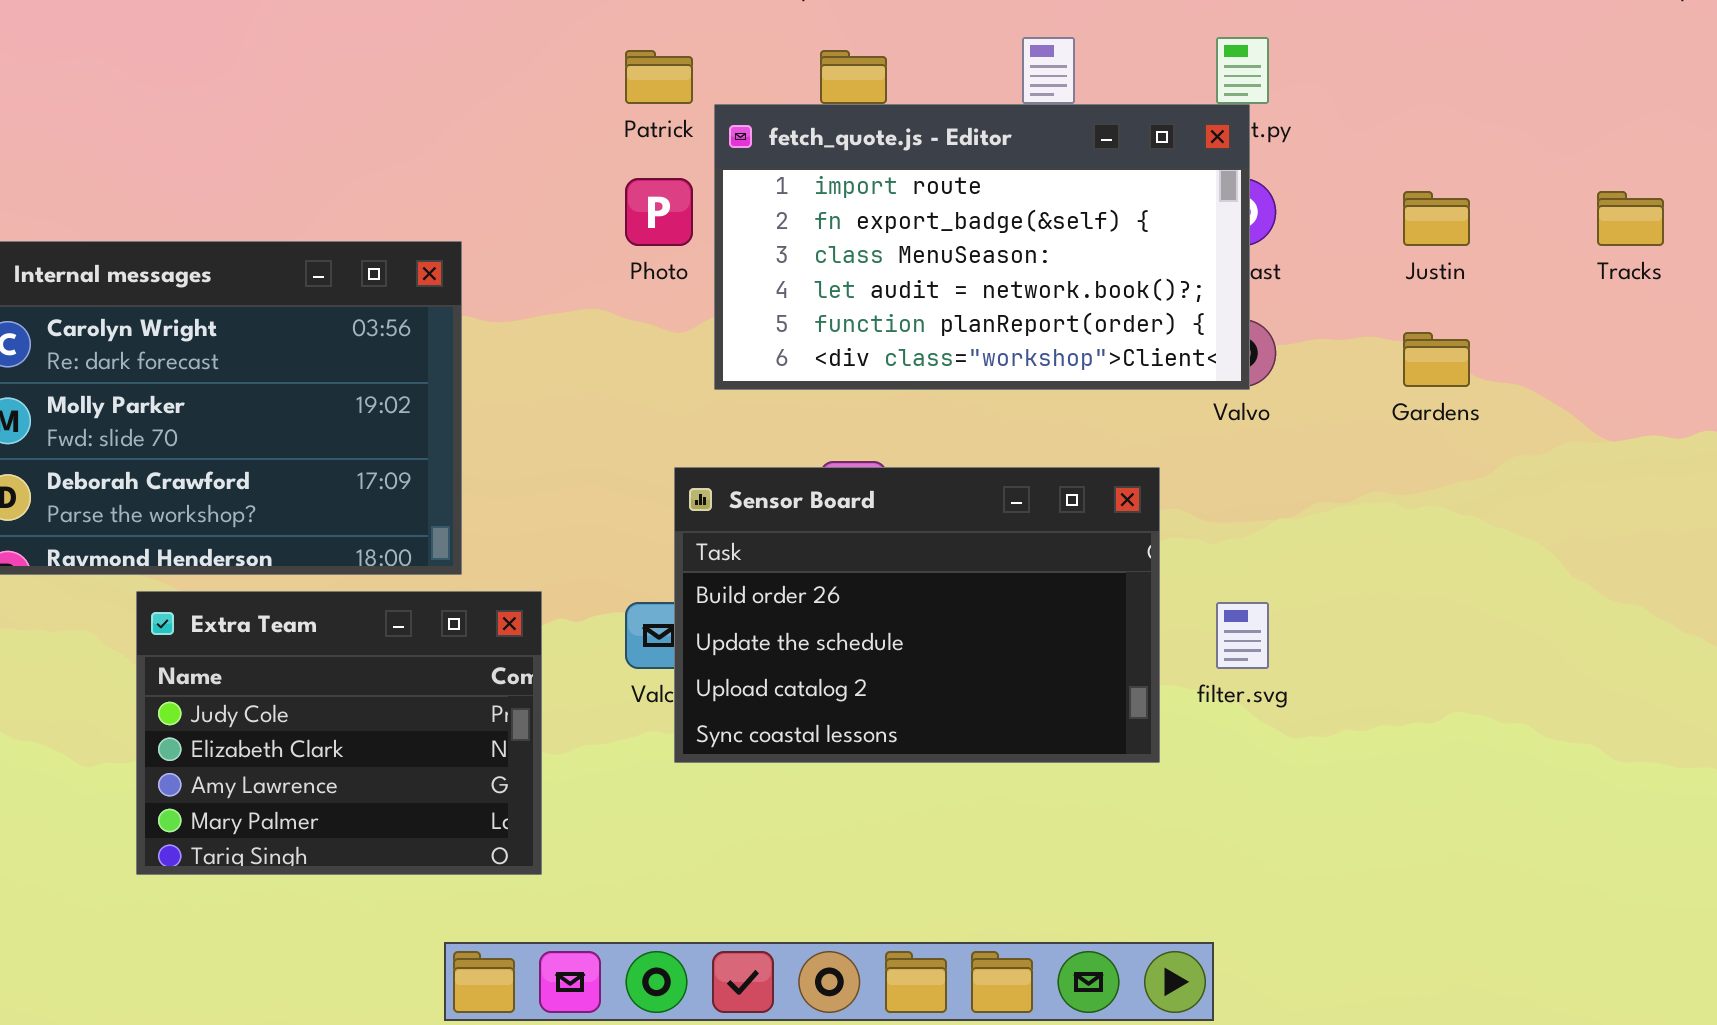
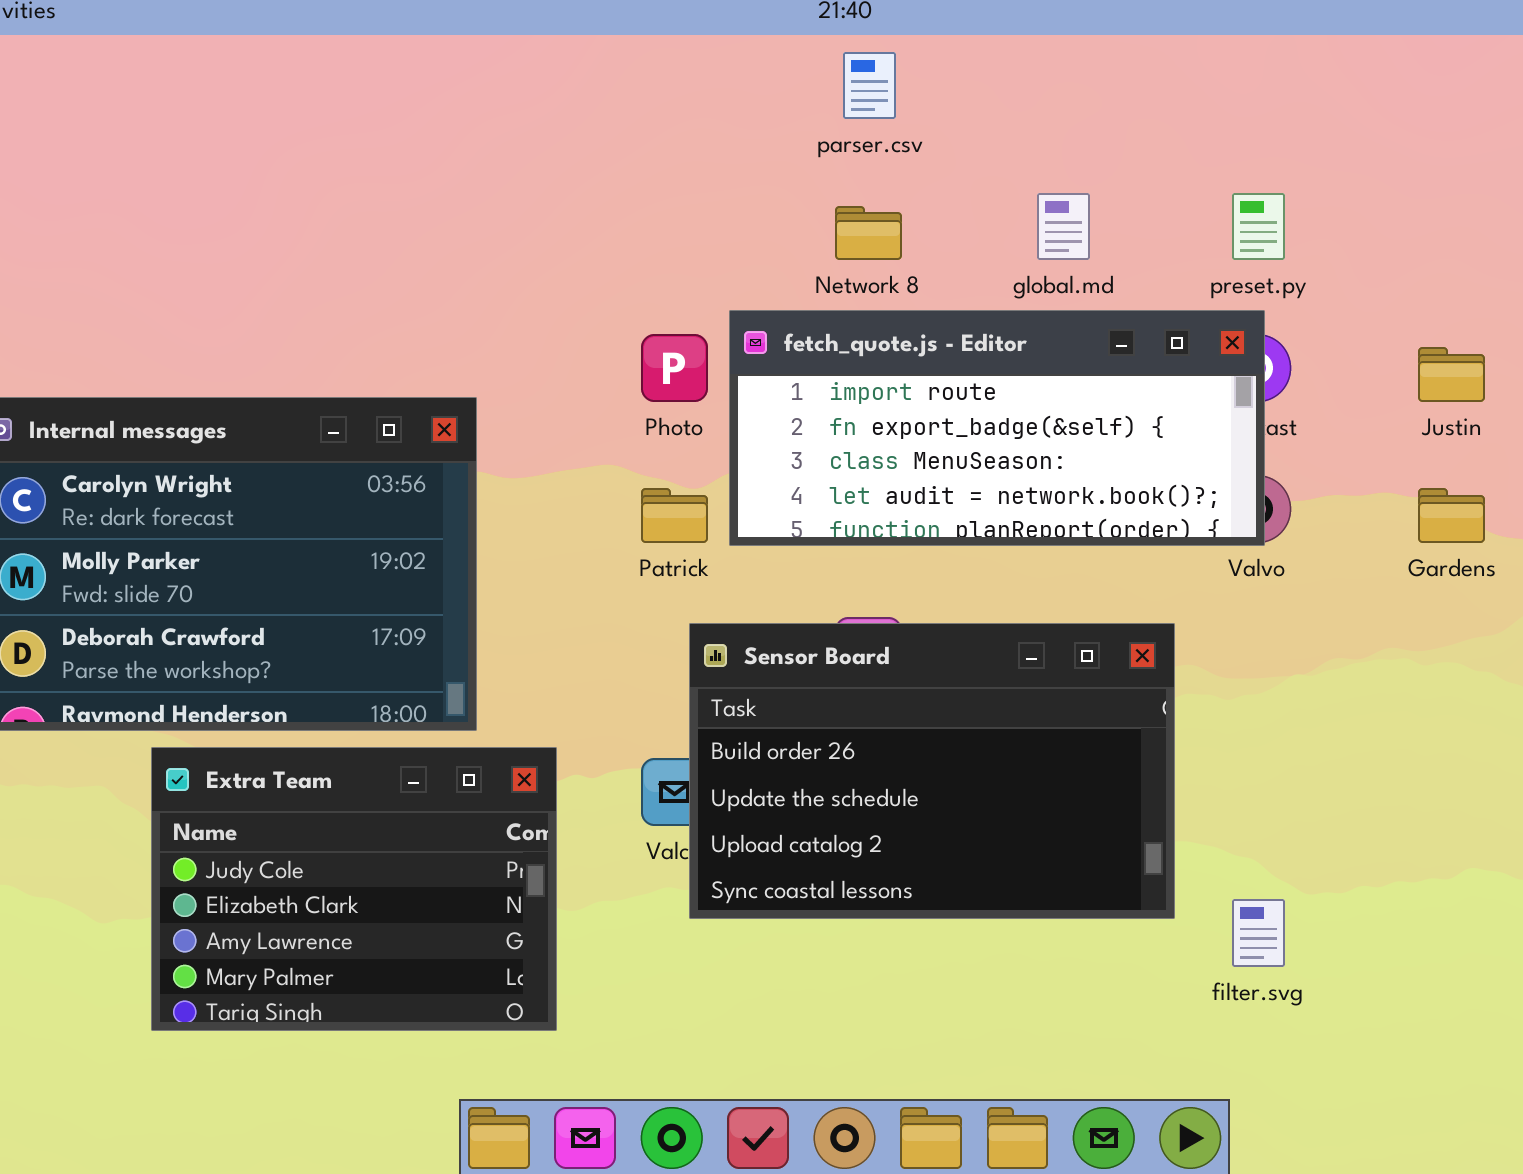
Patrick: [625,50,693,104] -> [641,488,708,543], moved
fetch_quote.js - Editor: [714,104,1250,390] -> [729,310,1265,546], resized
filter.svg: [1216,602,1269,669] -> [1232,899,1285,967], moved

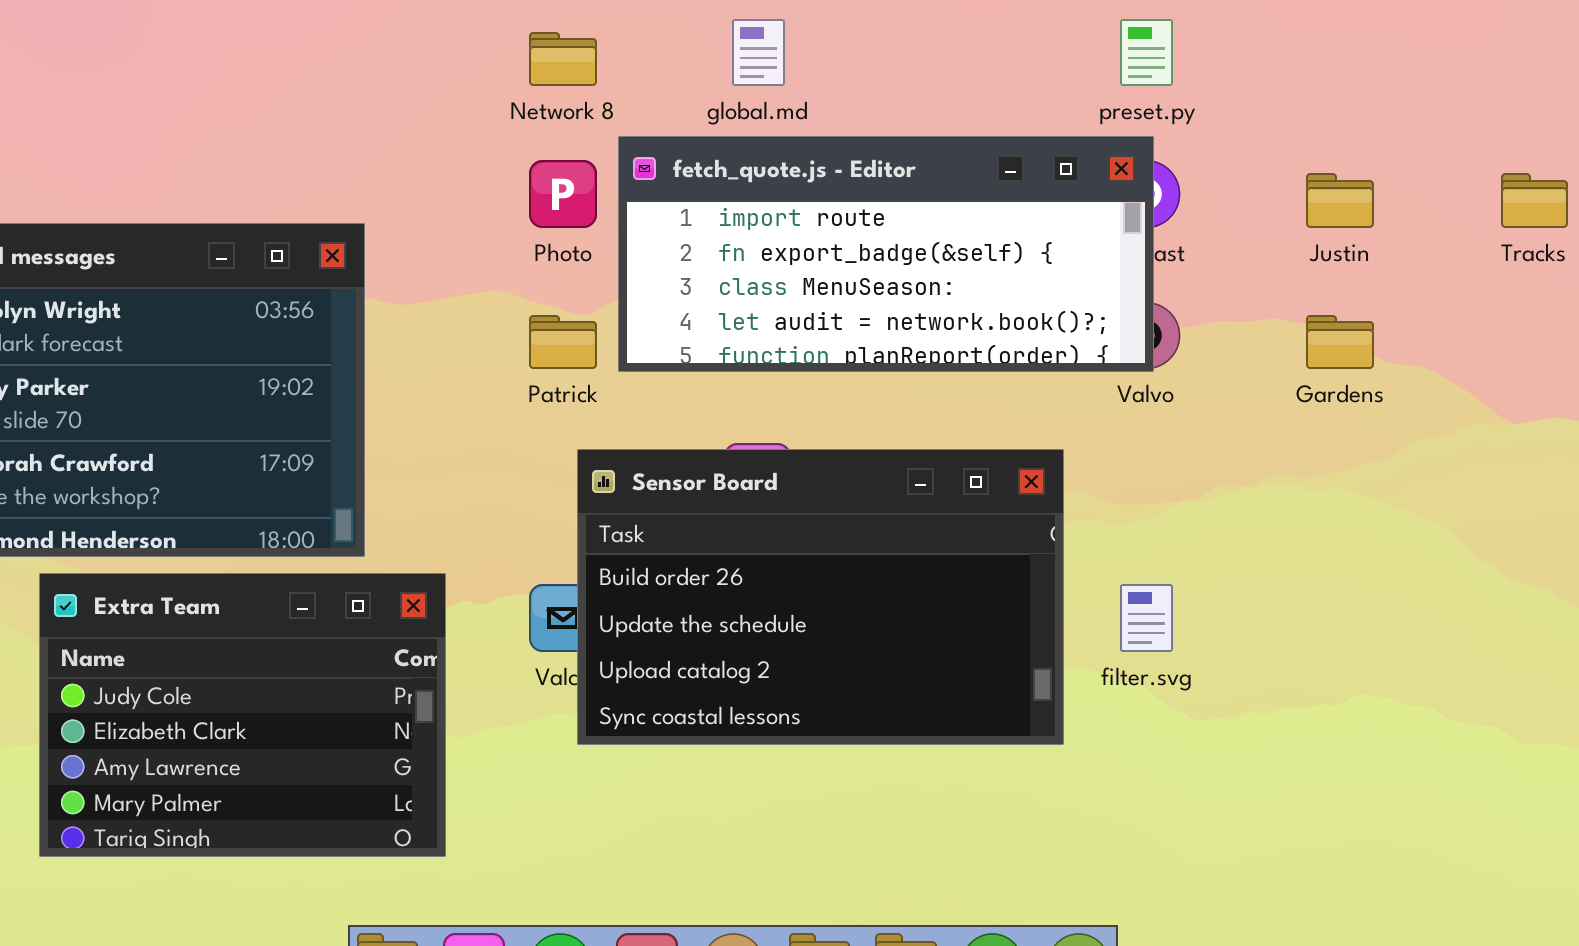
global.md: [1037,193,1090,260] -> [732,19,785,86], moved
Network 8: [835,206,902,260] -> [529,32,597,86], moved
filter.svg: [1232,899,1285,967] -> [1120,584,1173,652], moved

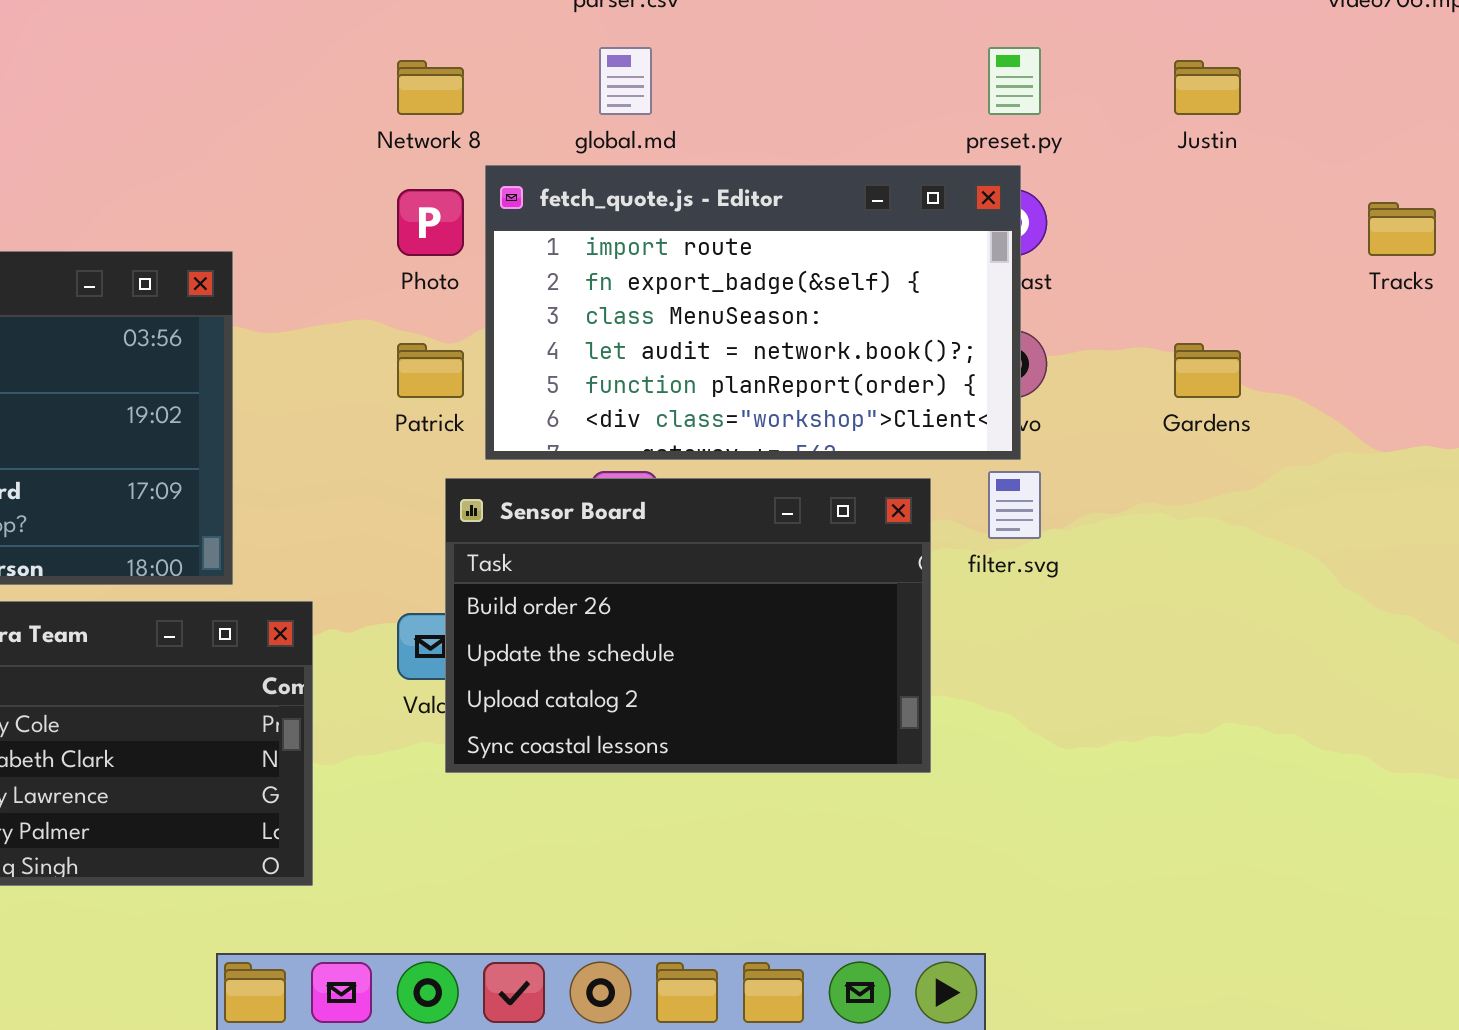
fetch_quote.js - Editor: [618,136,1154,372] -> [485,165,1021,460], resized
Justin: [1306,173,1374,228] -> [1174,60,1241,115], moved
filter.svg: [1120,584,1173,652] -> [988,471,1041,539], moved

